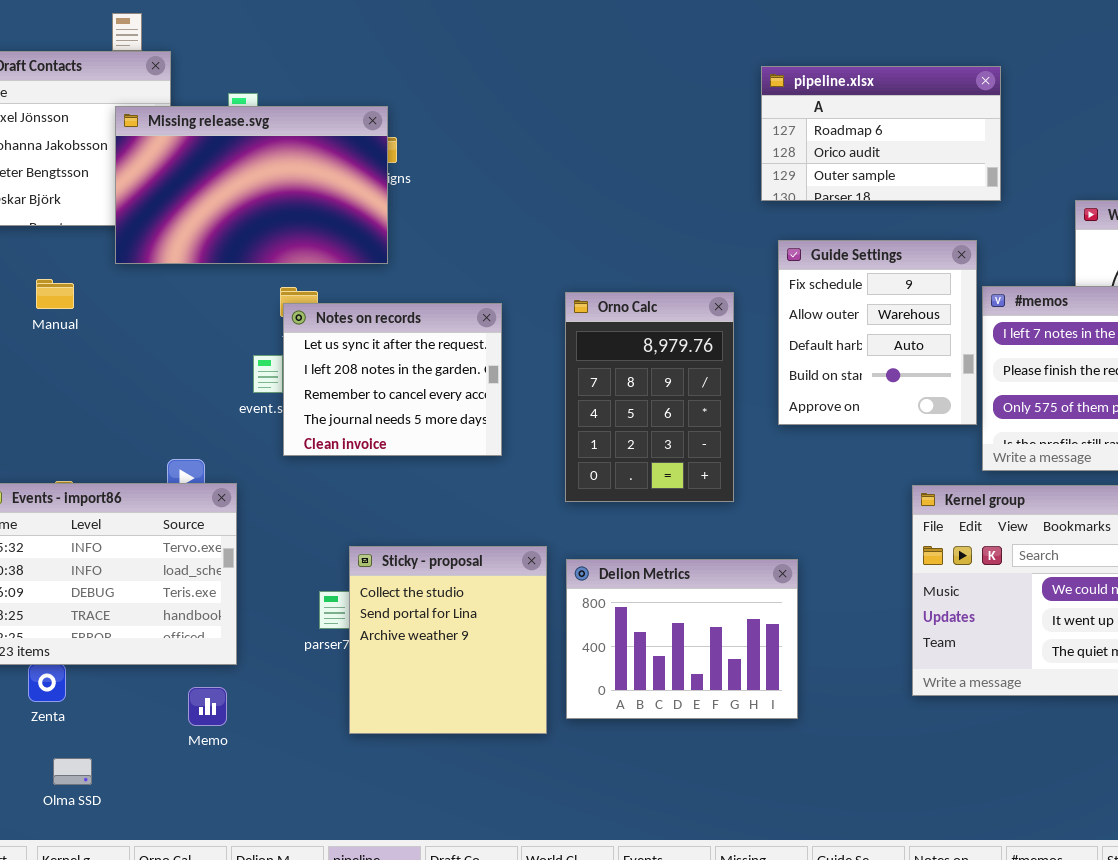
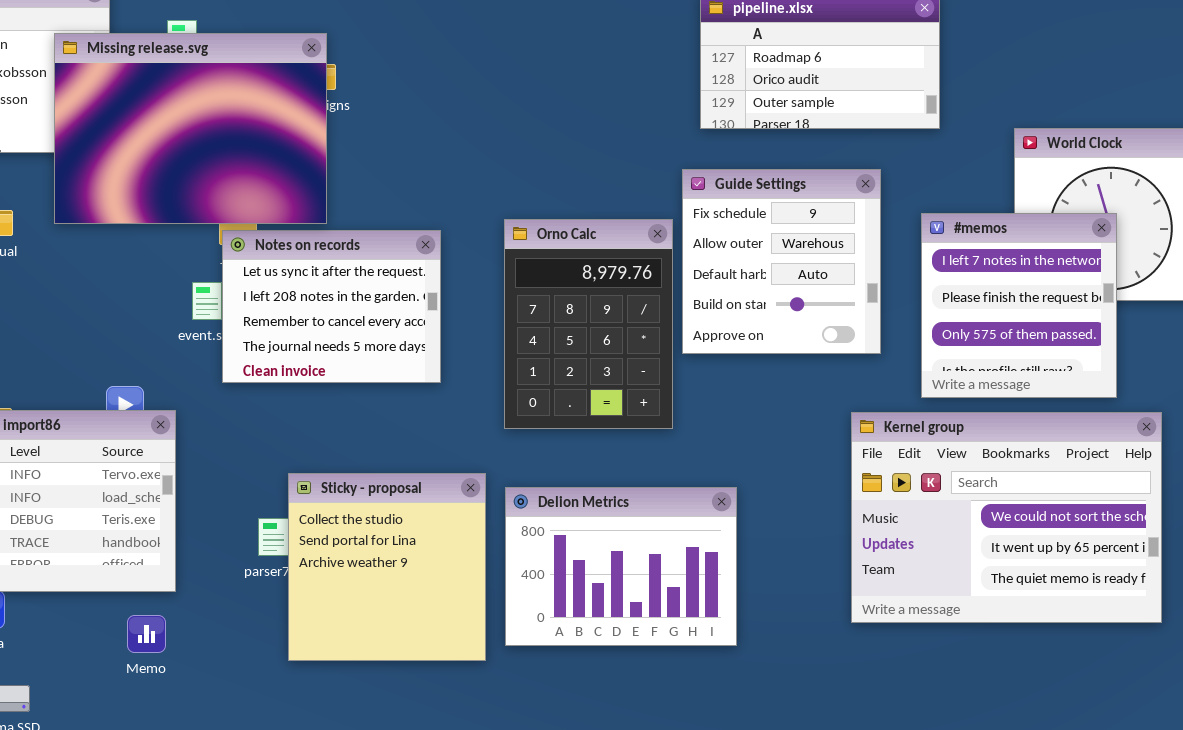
Missing release.svg: [115,106,388,264] -> [54,33,327,224], resized
Guide Settings: [778,240,977,425] -> [682,169,881,354], moved

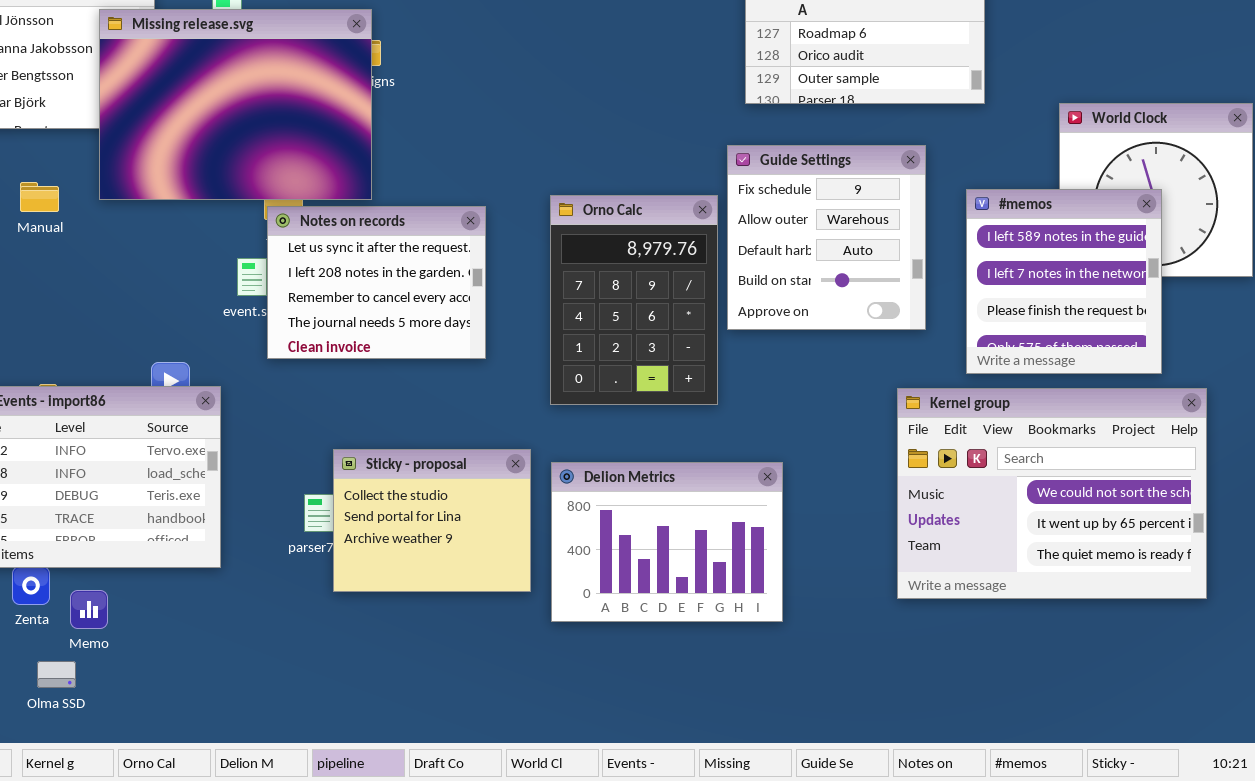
#memos: [921,213,1117,398] -> [966,189,1162,374], scrolled up 1 row
Sticky - proposal: [288,473,486,661] -> [333,449,531,592], resized
Memo: [127,615,166,653] -> [70,590,108,629], moved

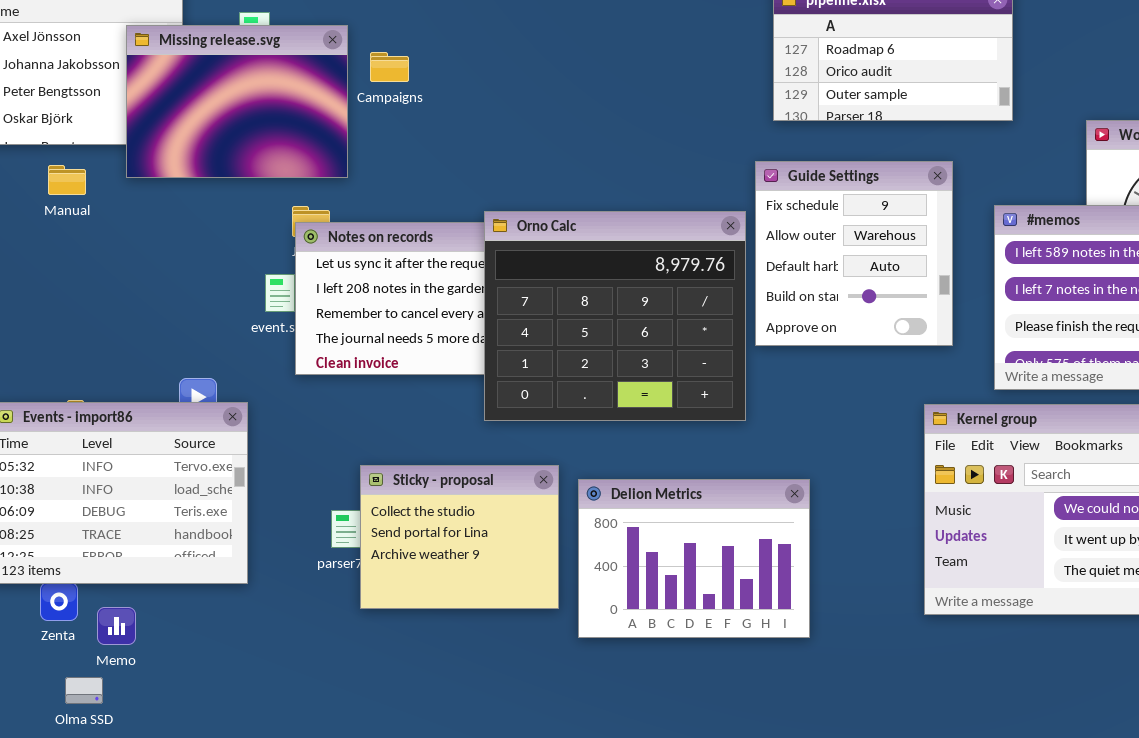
Missing release.svg: [99,9,372,200] -> [126,25,348,178], resized
Manual: [20,182,59,212] -> [48,165,86,195], moved
Orno Calc: [550,195,718,405] -> [484,211,746,421], resized

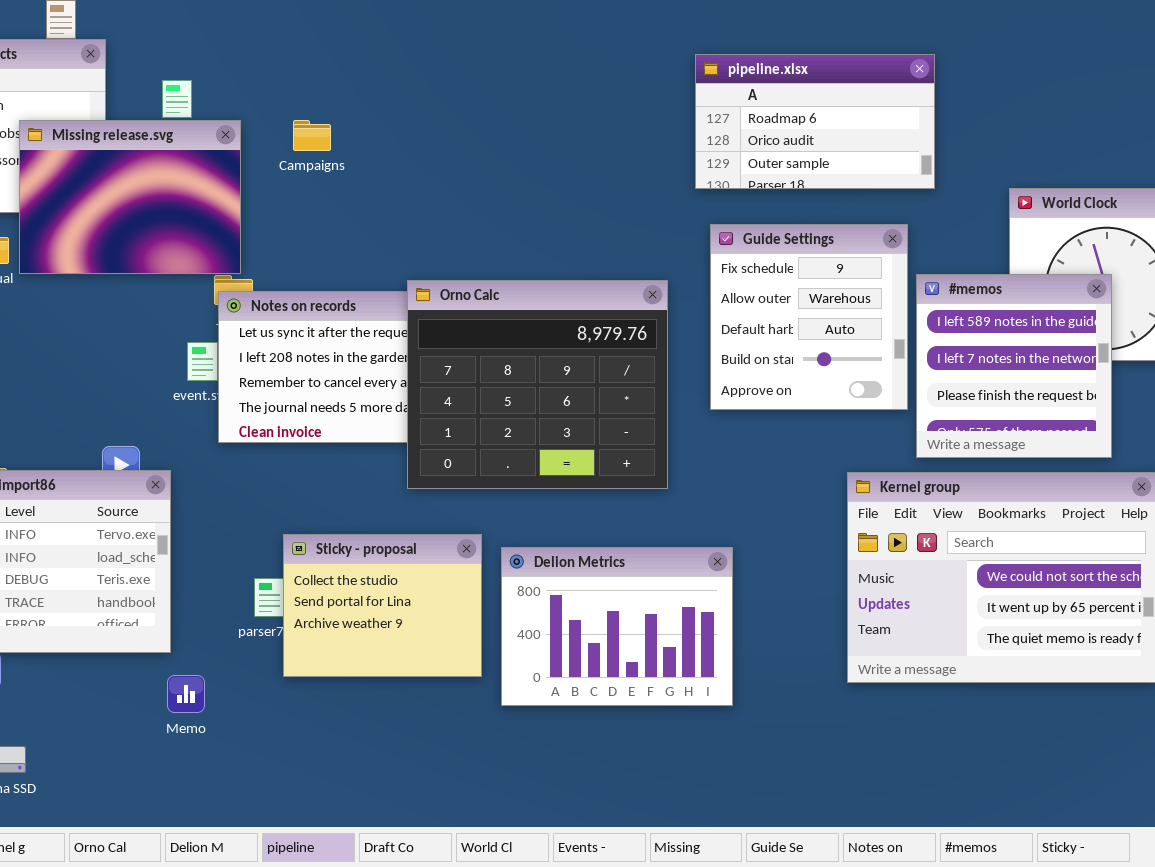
Missing release.svg: [126,25,348,178] -> [19,120,241,274], moved
Guide Settings: [755,161,953,346] -> [710,224,908,410], moved
Memo: [97,607,136,645] -> [167,675,205,713], moved

